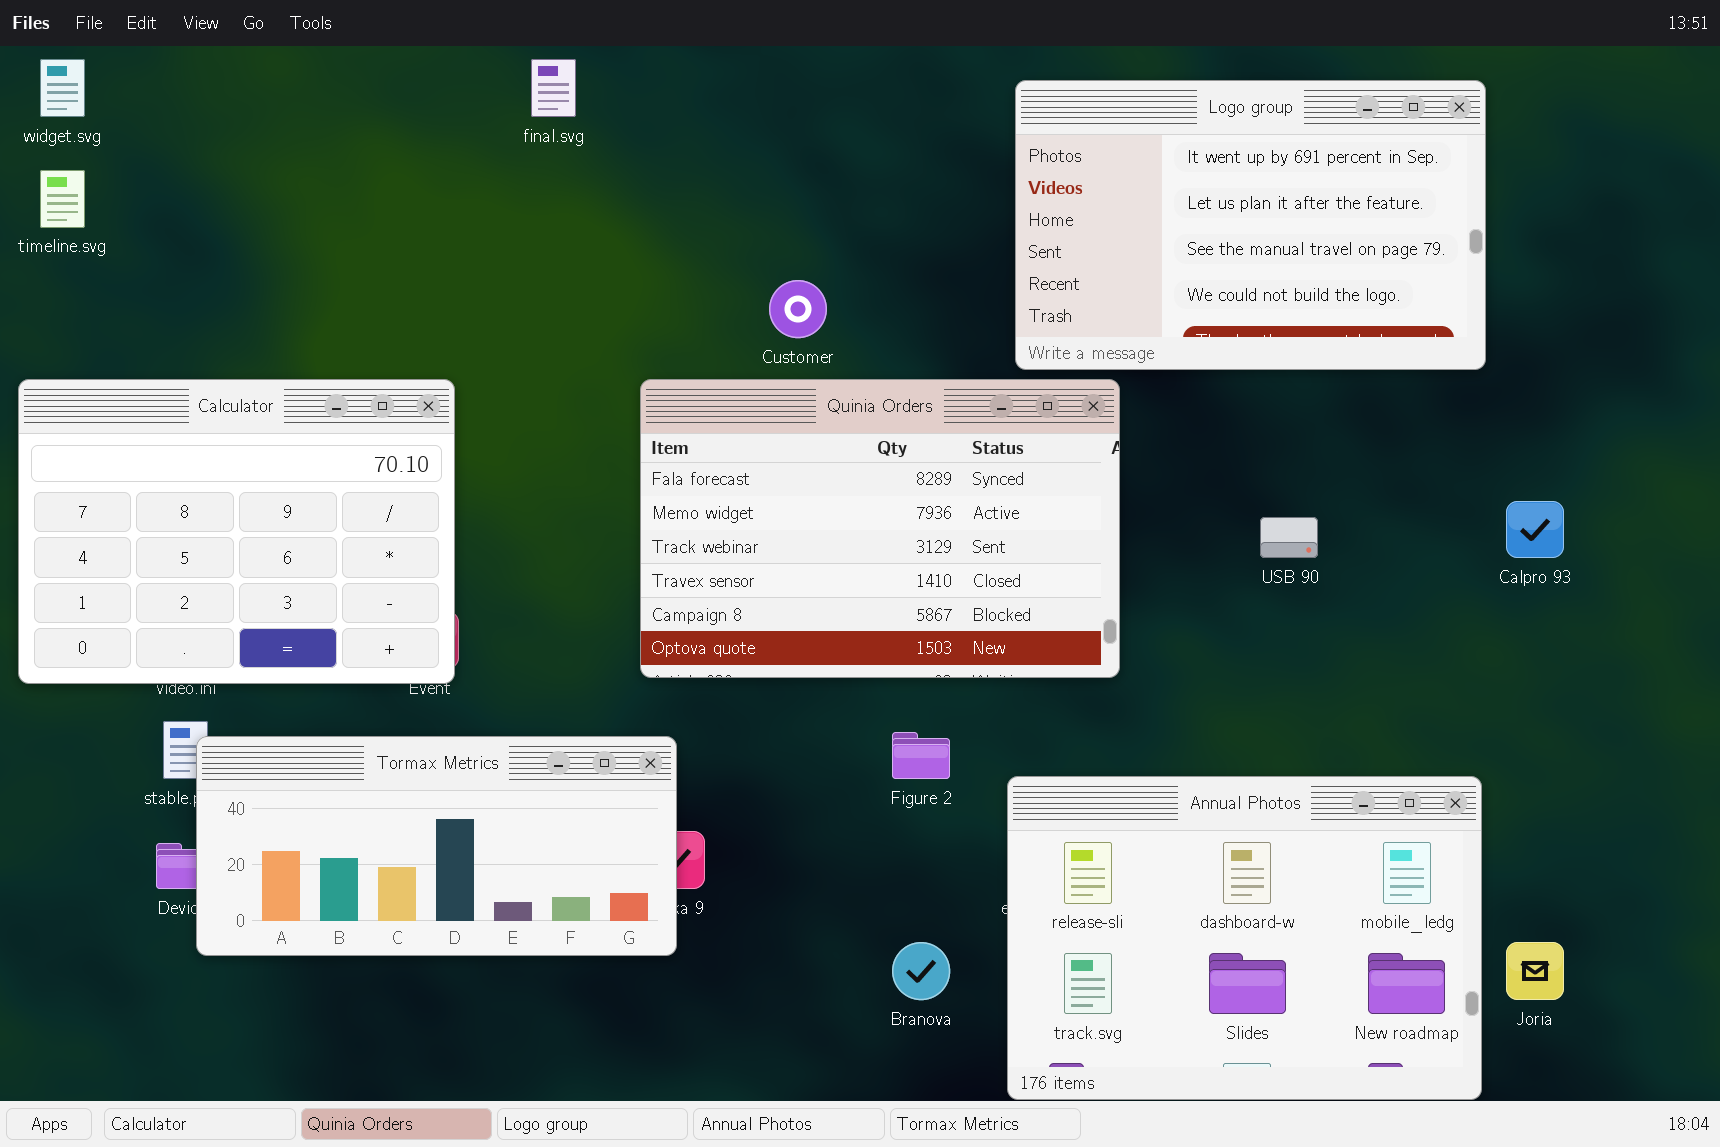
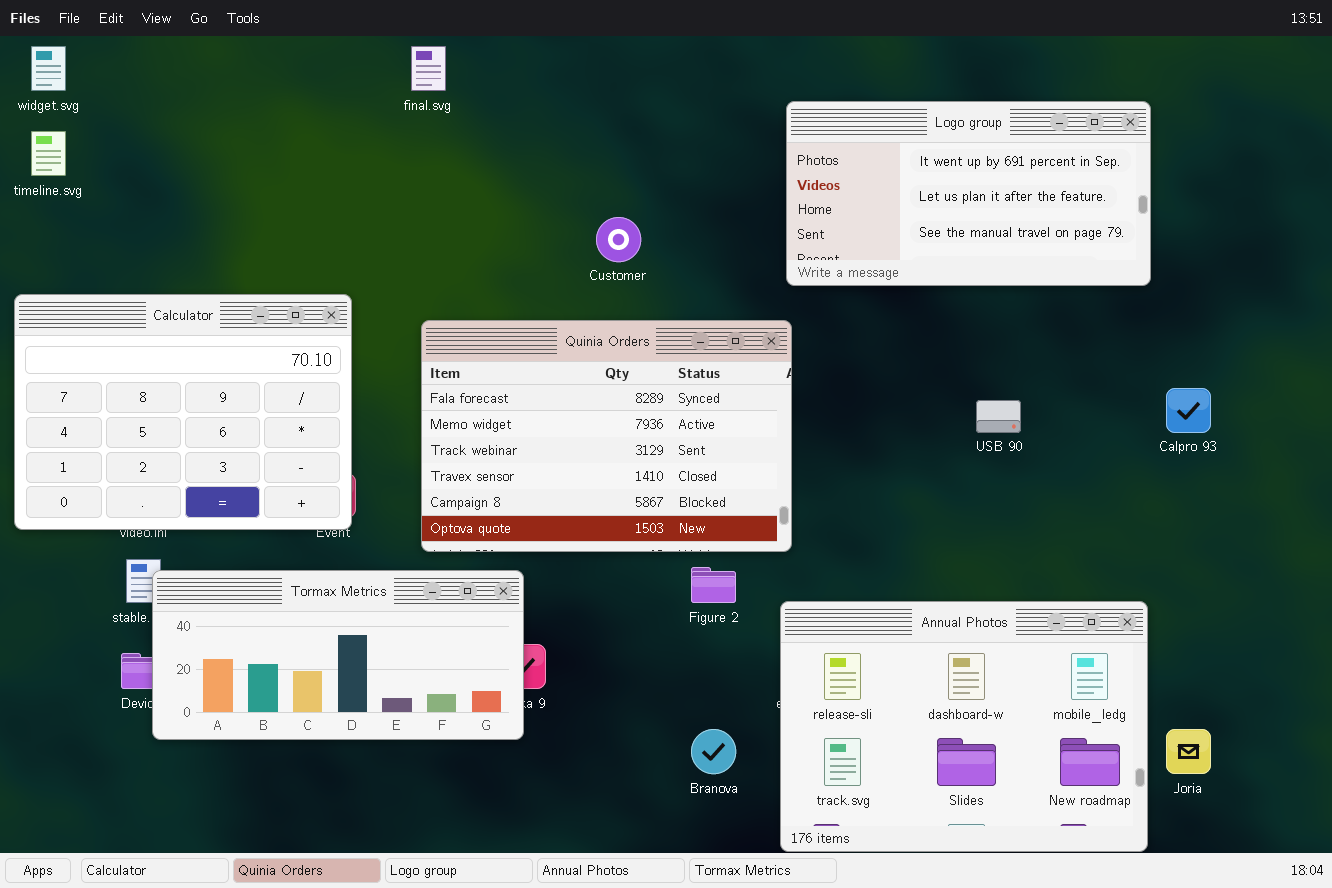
Logo group: [1015,80,1486,370] -> [786,101,1151,286], resized
Quinia Orders: [640,379,1120,678] -> [421,320,792,552], moved

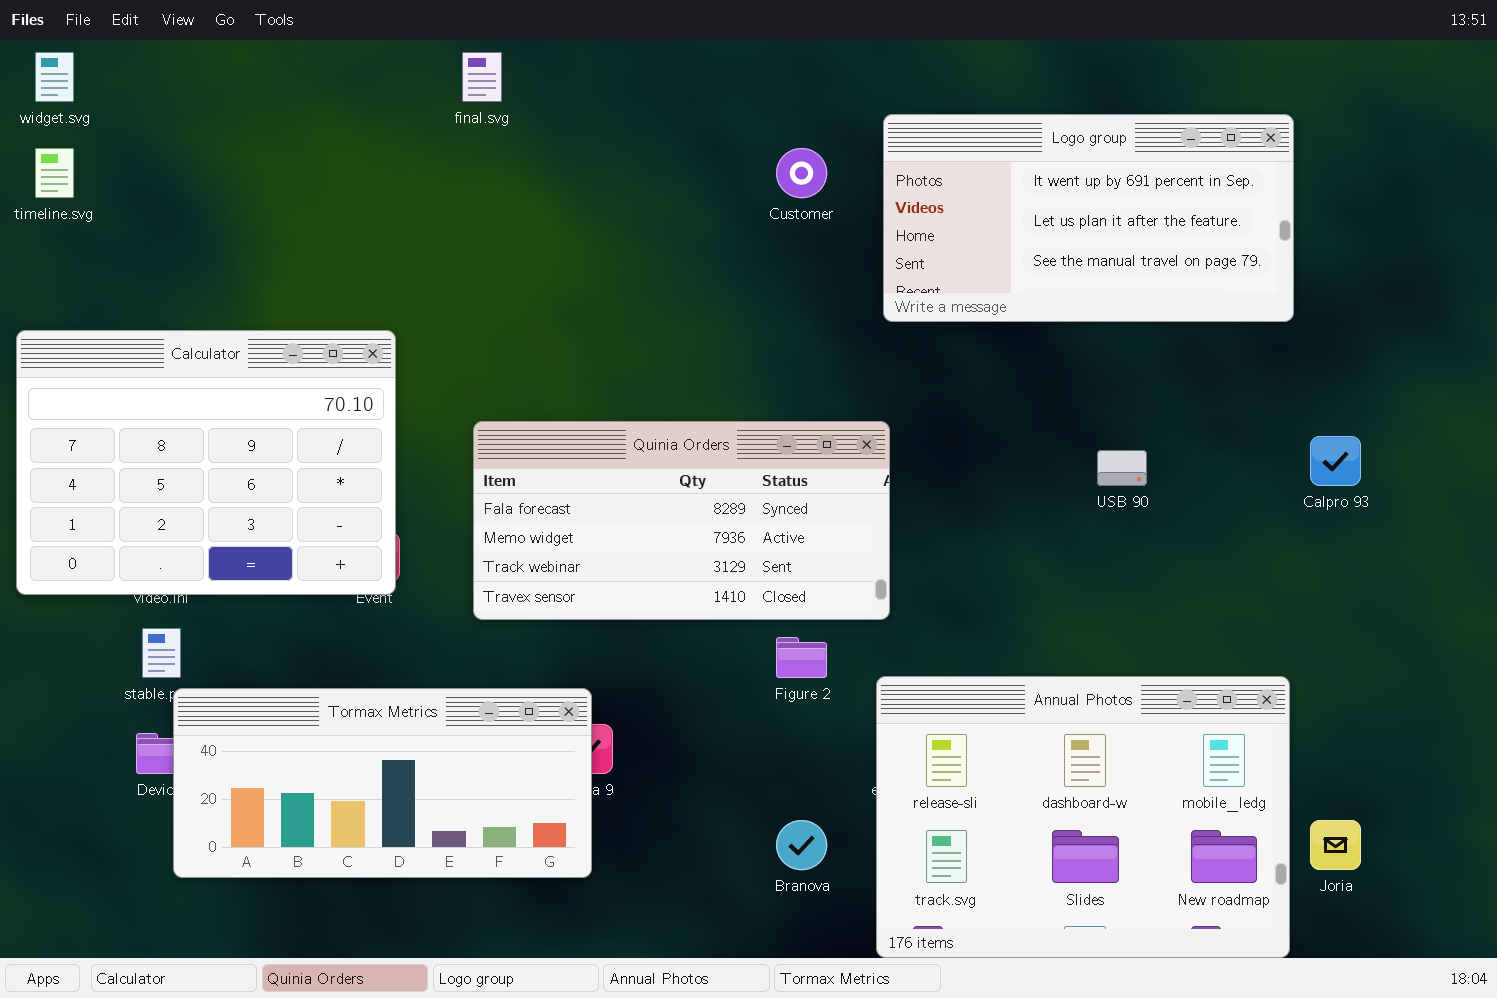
Customer: [596,217,641,262] -> [776,148,827,198], moved
Quinia Orders: [421,320,792,552] -> [473,421,890,620], resized
Tormax Metrics: [152,570,524,740] -> [173,688,592,878], moved

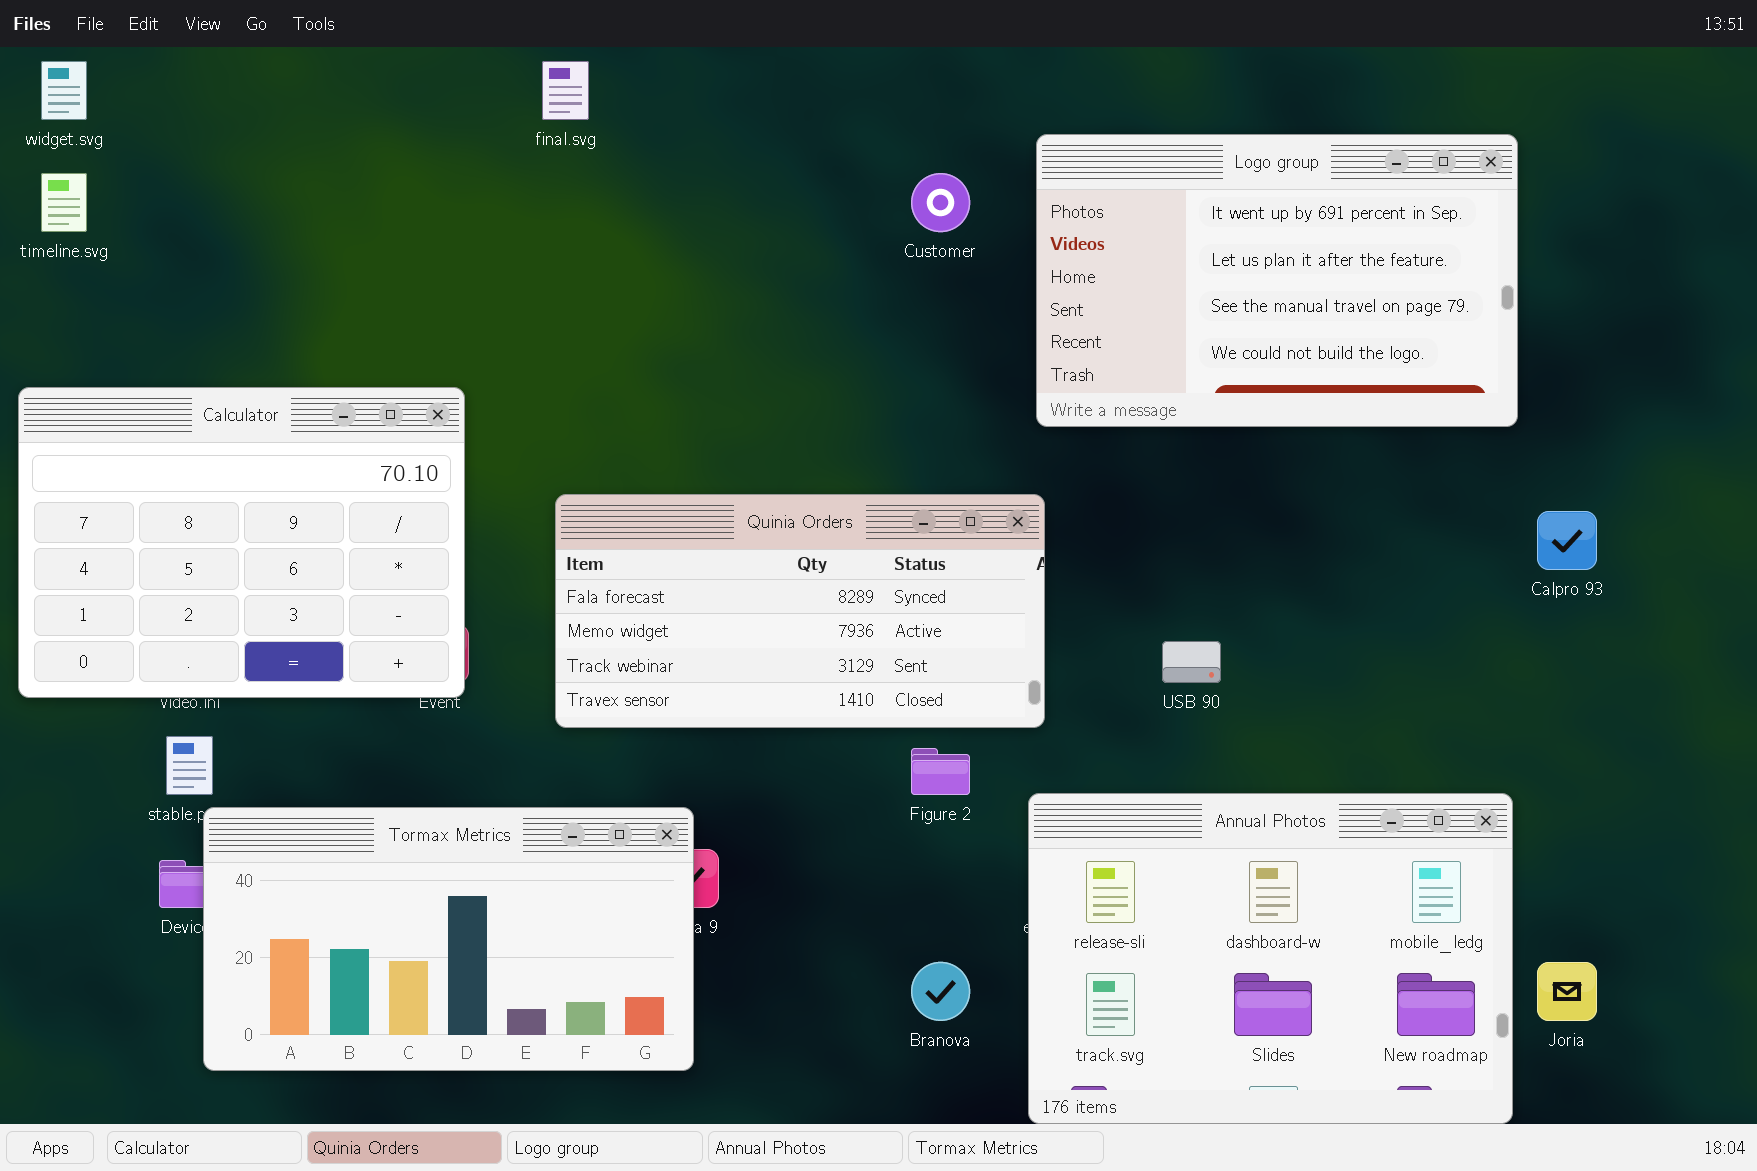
Logo group: [883,114,1294,322] -> [1036,134,1518,427], resized
USB 90: [1097,450,1147,486] -> [1162,641,1221,683], moved
Tormax Metrics: [173,688,592,878] -> [203,807,694,1071], resized

